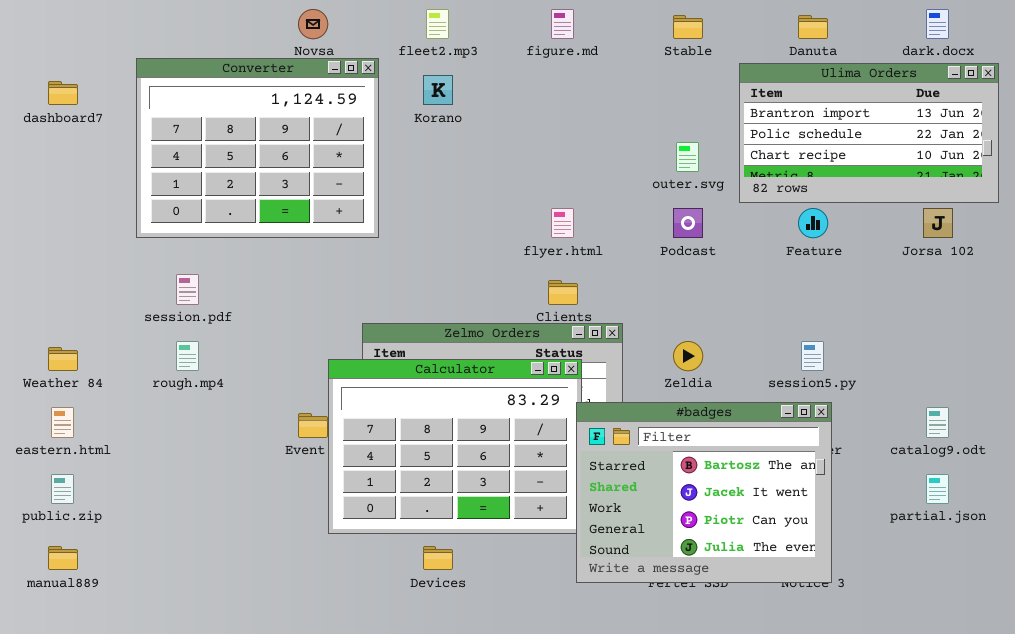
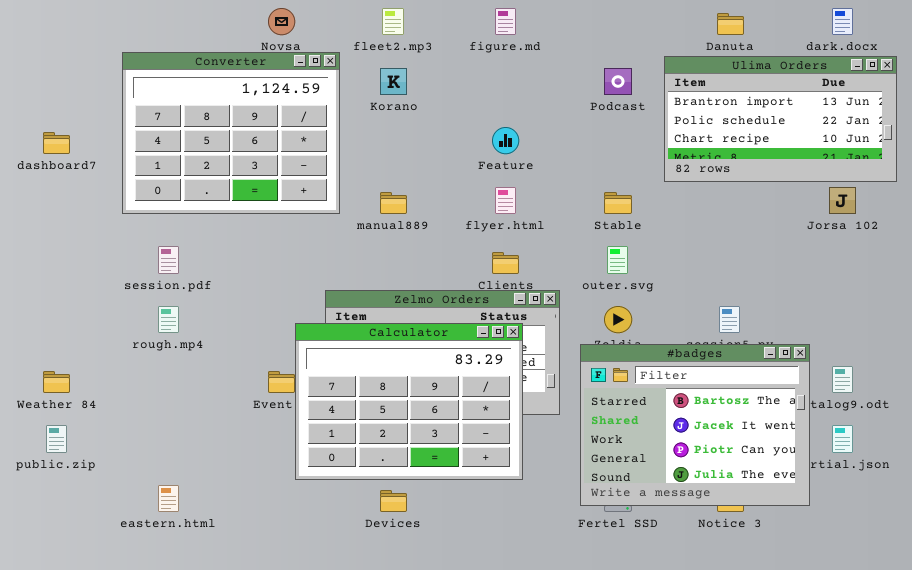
Stable: [673,15,703,39] -> [604,192,632,214], moved
dashboard7: [48,81,78,105] -> [43,132,70,154], moved
outer.svg: [676,142,699,172] -> [607,246,628,274], moved
Podcast: [673,208,703,238] -> [604,68,632,95], moved
Feature: [798,208,828,238] -> [492,127,519,154], moved
Weather 84: [48,347,78,371] -> [43,371,70,393], moved
#badges: [576,402,832,583] -> [580,344,810,506], moved
eastern.html: [51,407,74,438] -> [158,485,179,512], moved
manual889: [48,546,78,570] -> [380,192,407,214], moved

